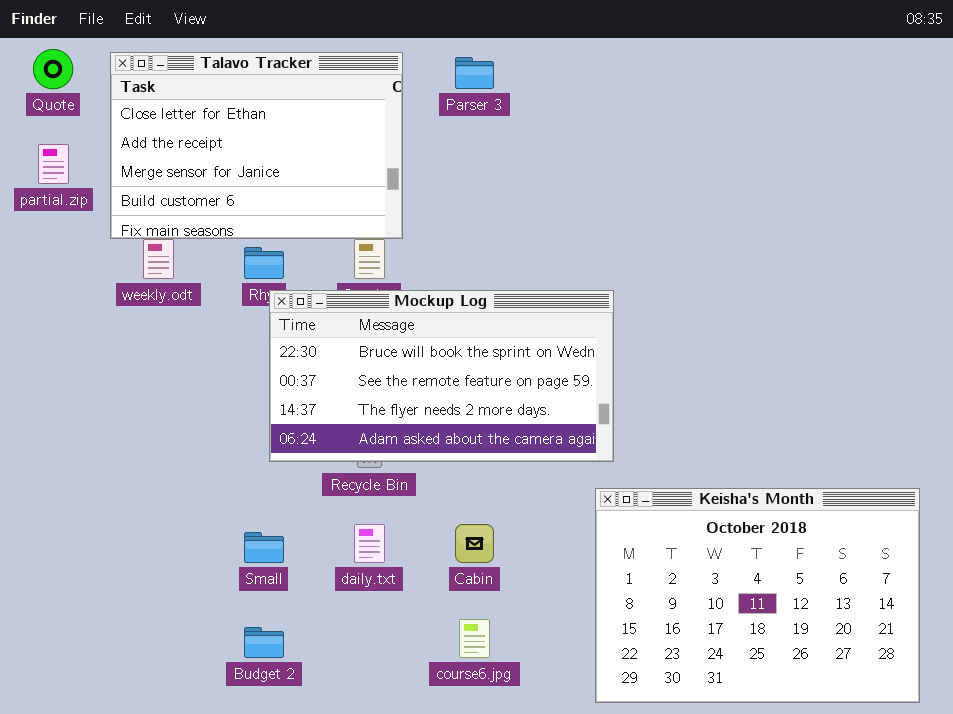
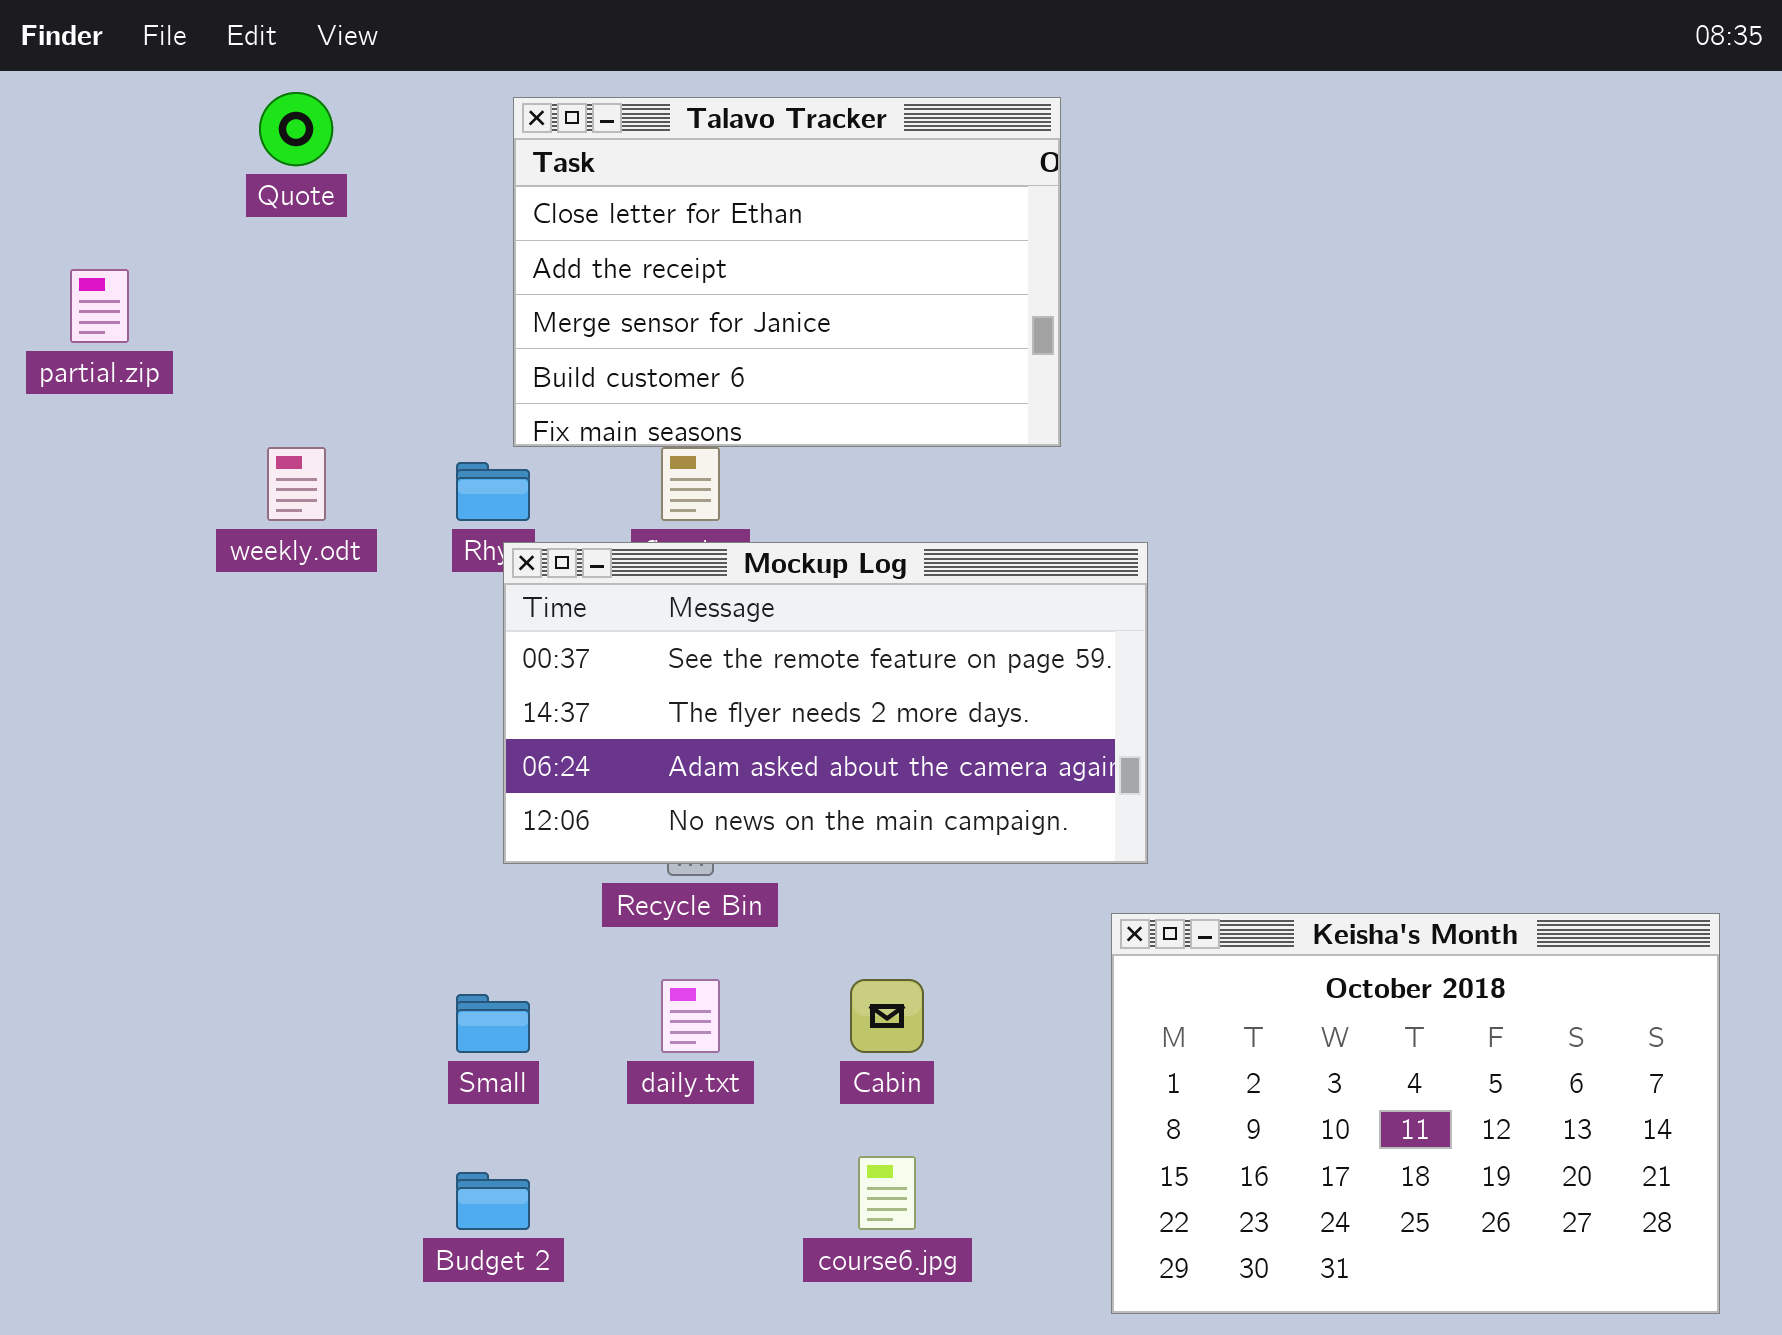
Quote: [33,49,73,89] -> [259,92,333,166], moved
Talavo Tracker: [110,52,403,239] -> [513,97,1061,447], moved
Mockup Log: [269,290,614,462] -> [503,542,1148,864], scrolled down 1 row

